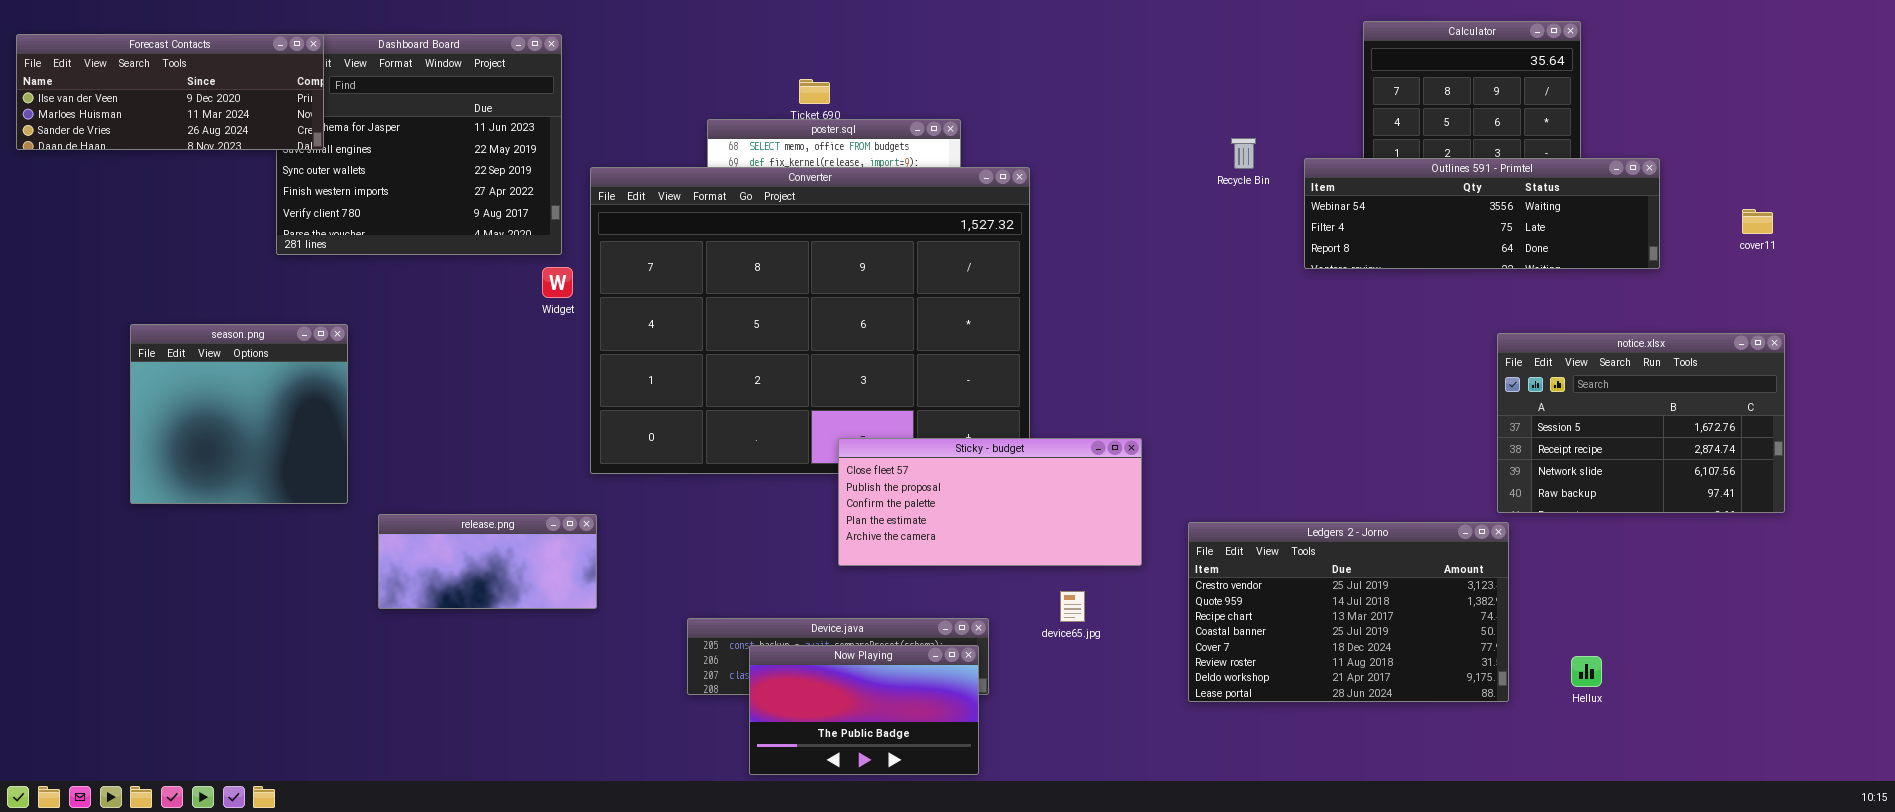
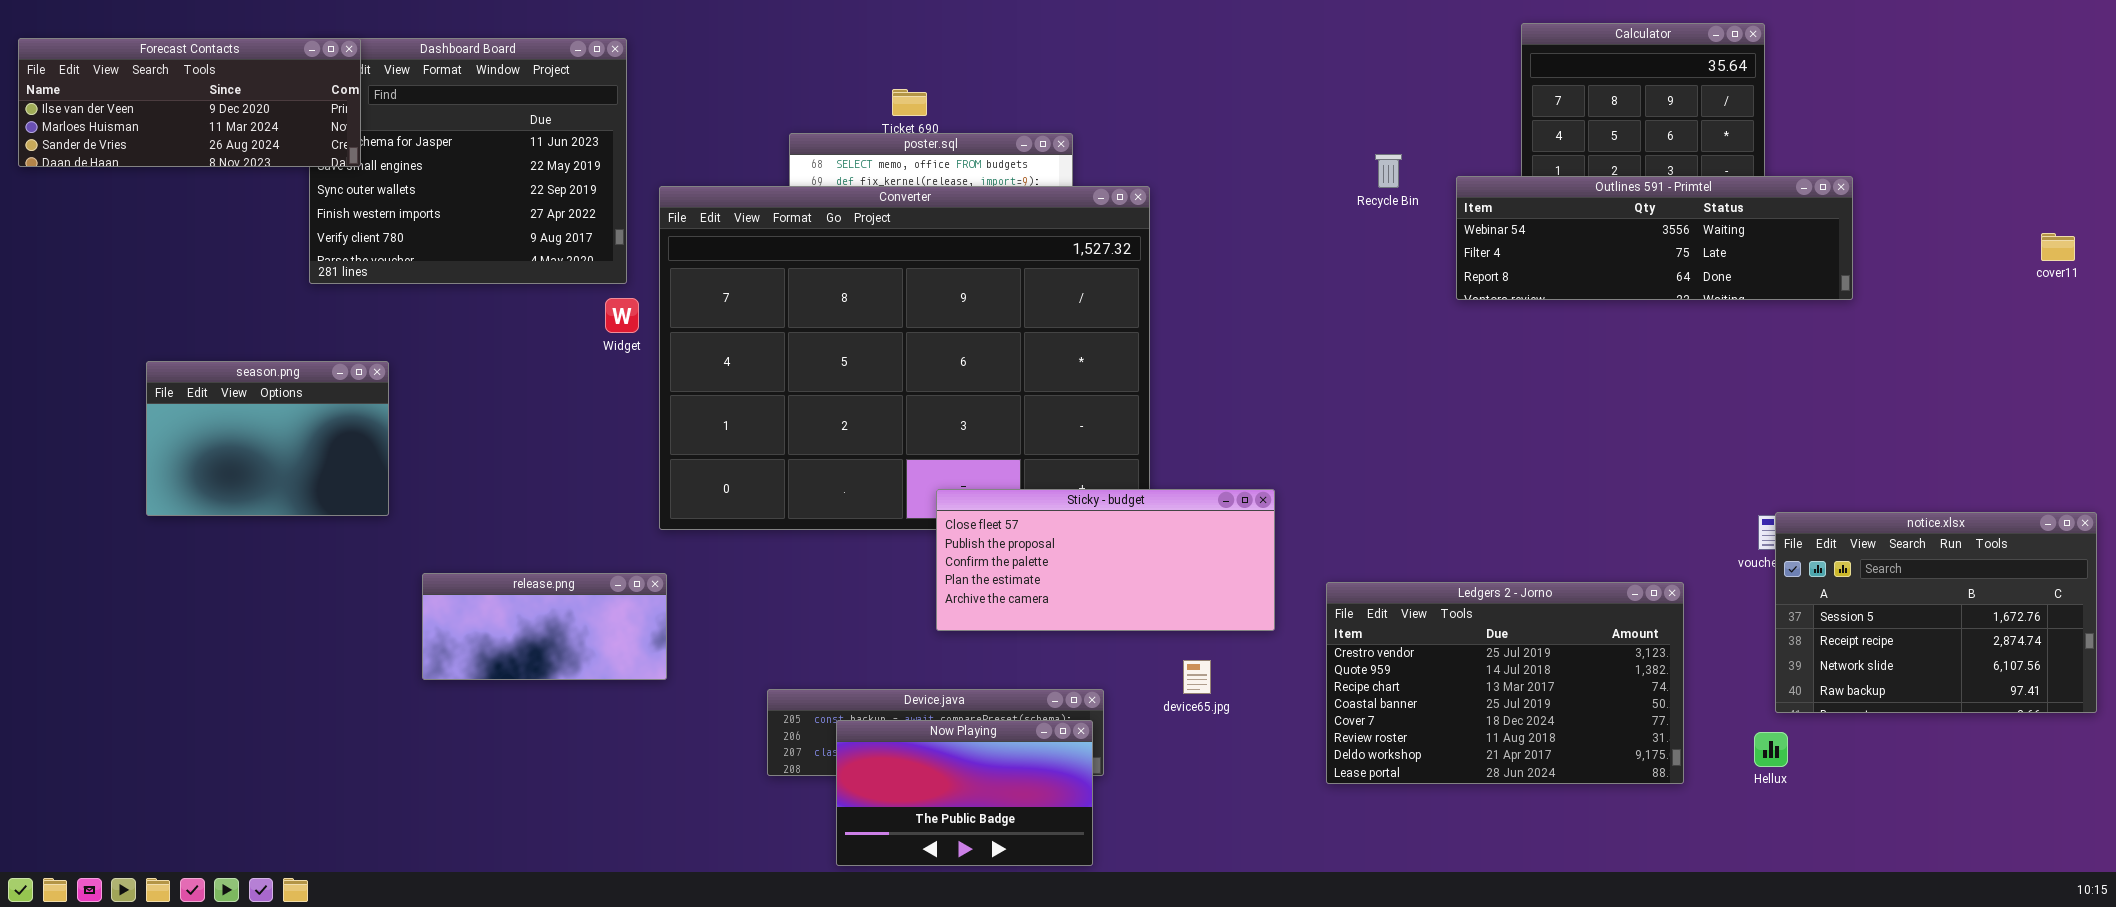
cover11: [1742,209,1773,234] -> [2041,233,2075,261], moved
season.png: [130,324,348,504] -> [146,361,389,516], resized
notice.xlsx: [1497,333,1785,513] -> [1775,512,2097,713], moved

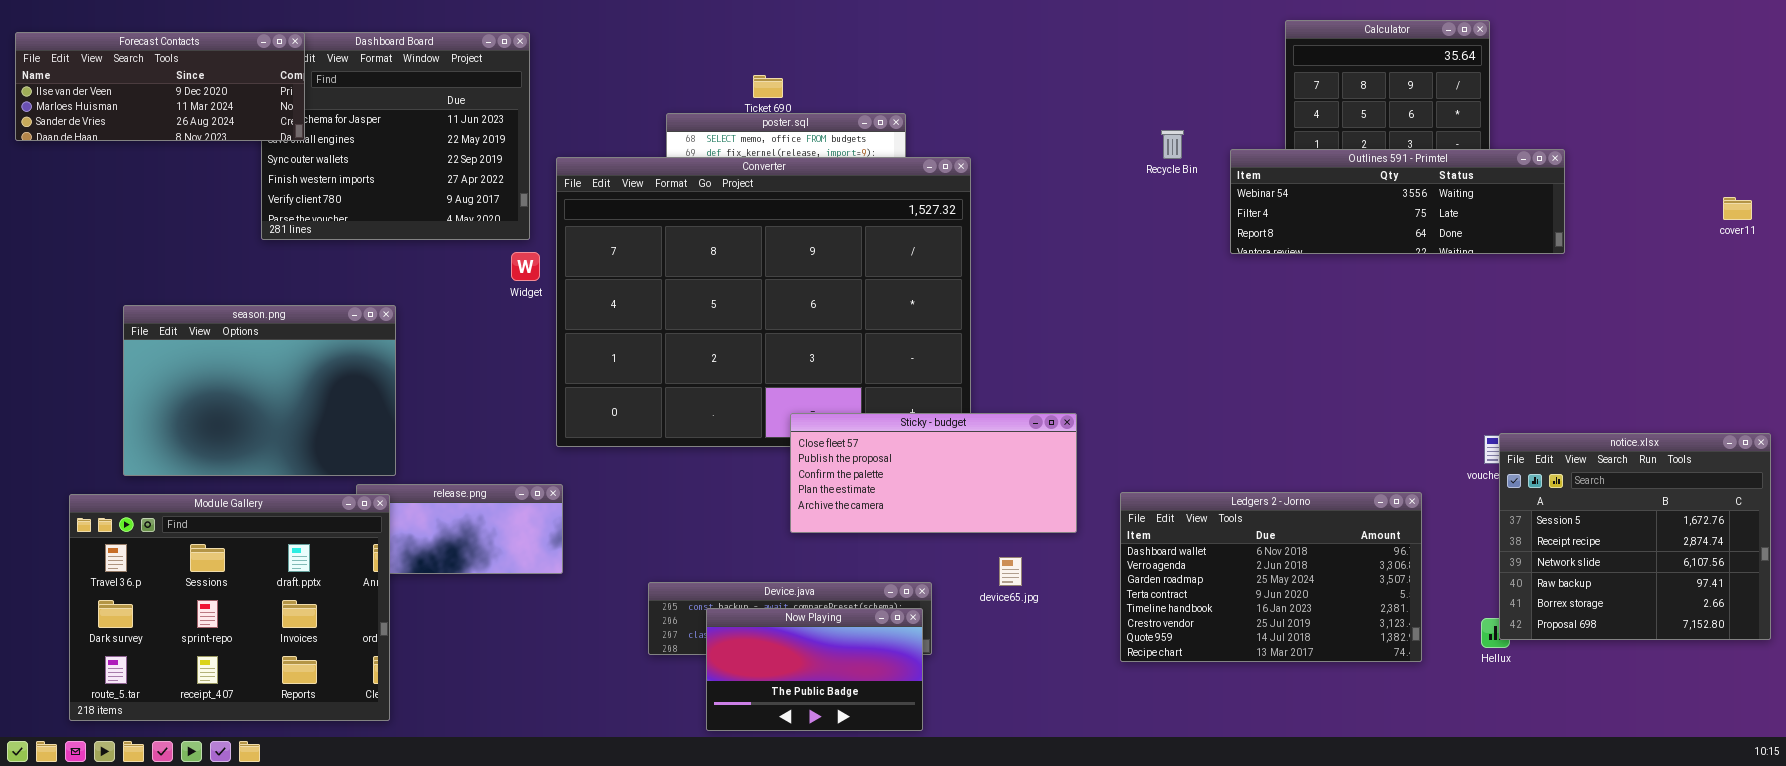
season.png: [146,361,389,516] -> [123,305,396,476], resized
notice.xlsx: [1775,512,2097,713] -> [1499,433,1771,640], resized
Ledgers 2 - Jorno: [1326,582,1684,784] -> [1120,492,1422,662], scrolled up 5 rows
Module Gallery: none -> [69,494,390,721], opened

